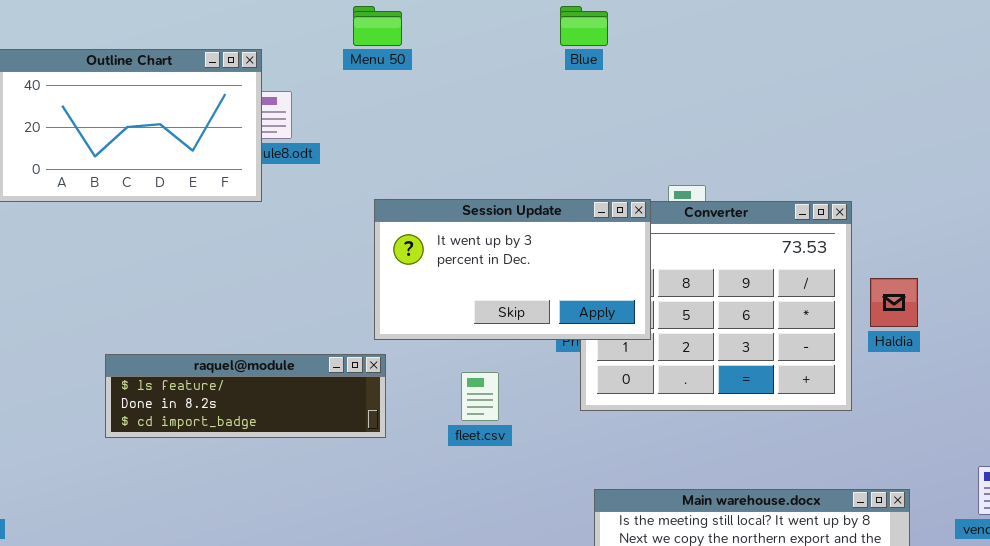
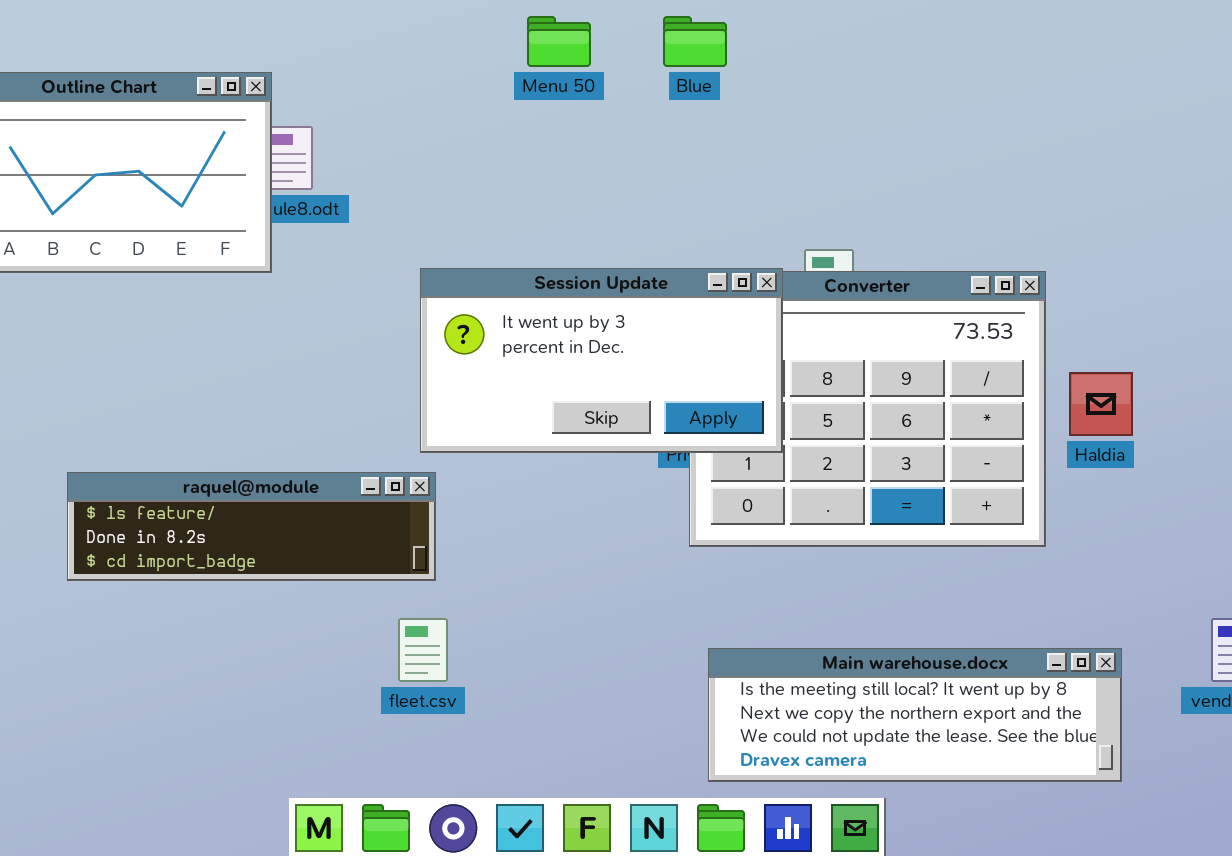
Menu 50: [353,6,402,46] -> [527,16,591,67], moved
fleet.csv: [461,372,499,421] -> [398,618,448,682], moved

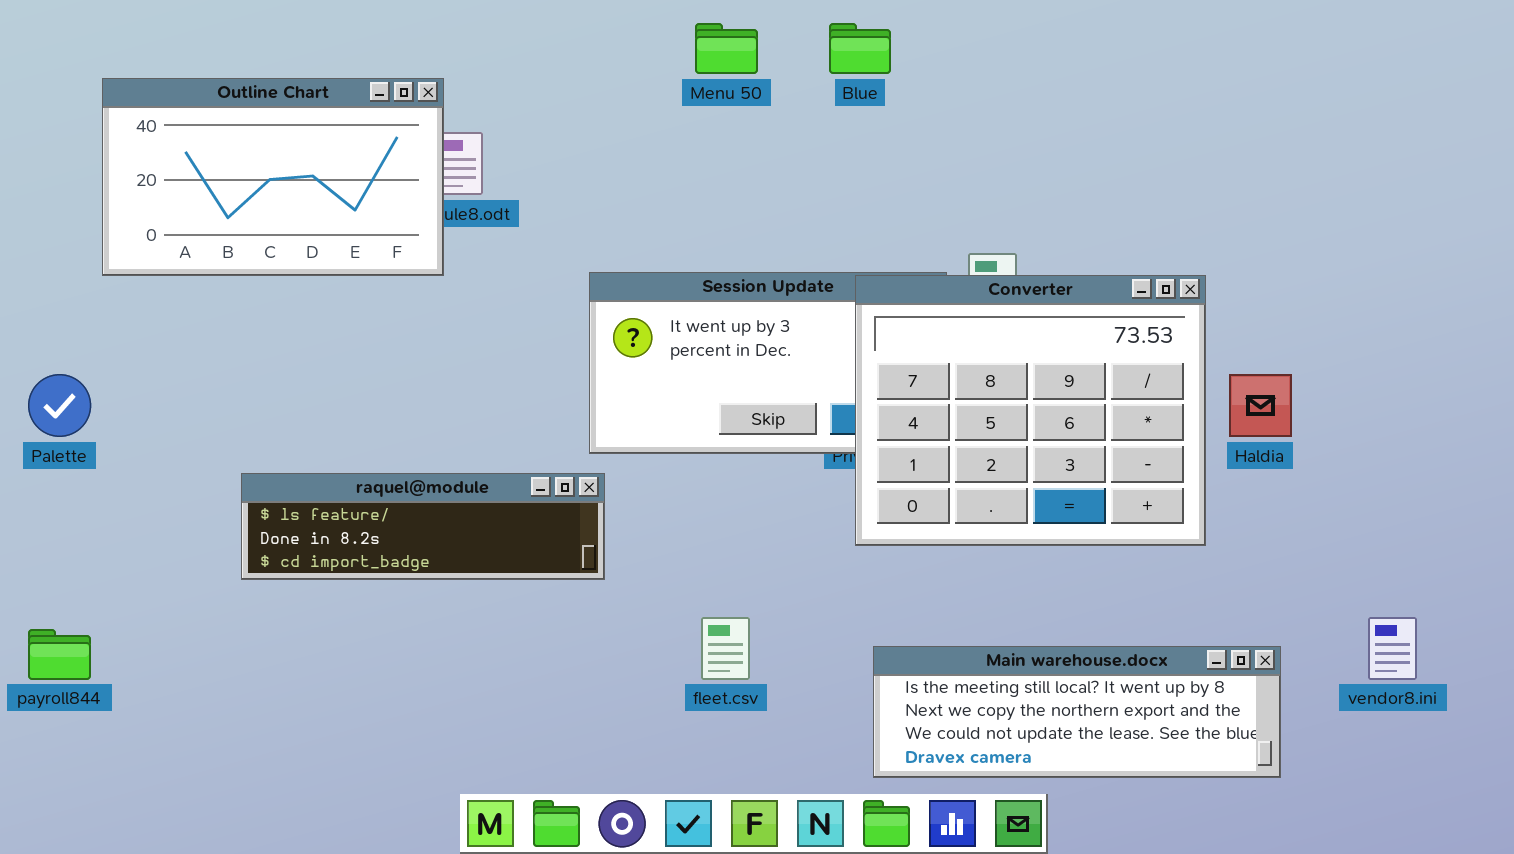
Converter: [689,271,1046,547] -> [855,275,1206,546], raised
fleet.csv: [398,618,448,682] -> [701,617,750,680], moved

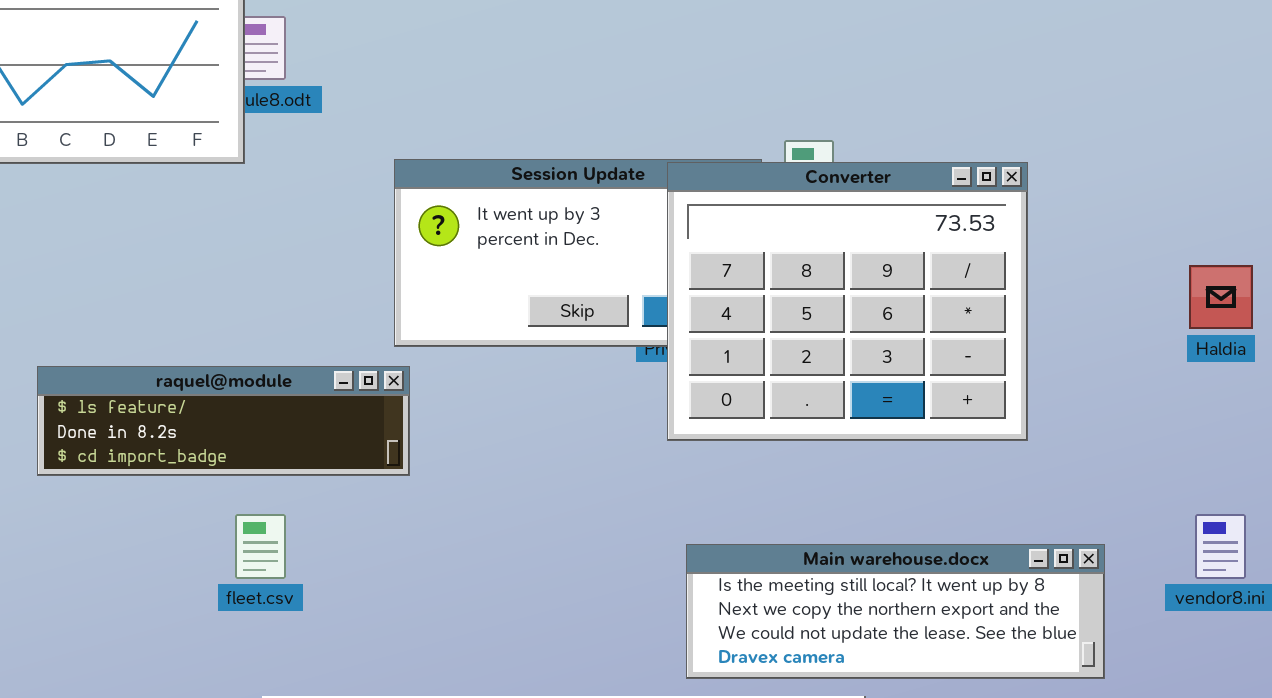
Haldia: [1229,374,1292,437] -> [1189,265,1253,329], moved
fleet.csv: [701,617,750,680] -> [235,514,286,579], moved

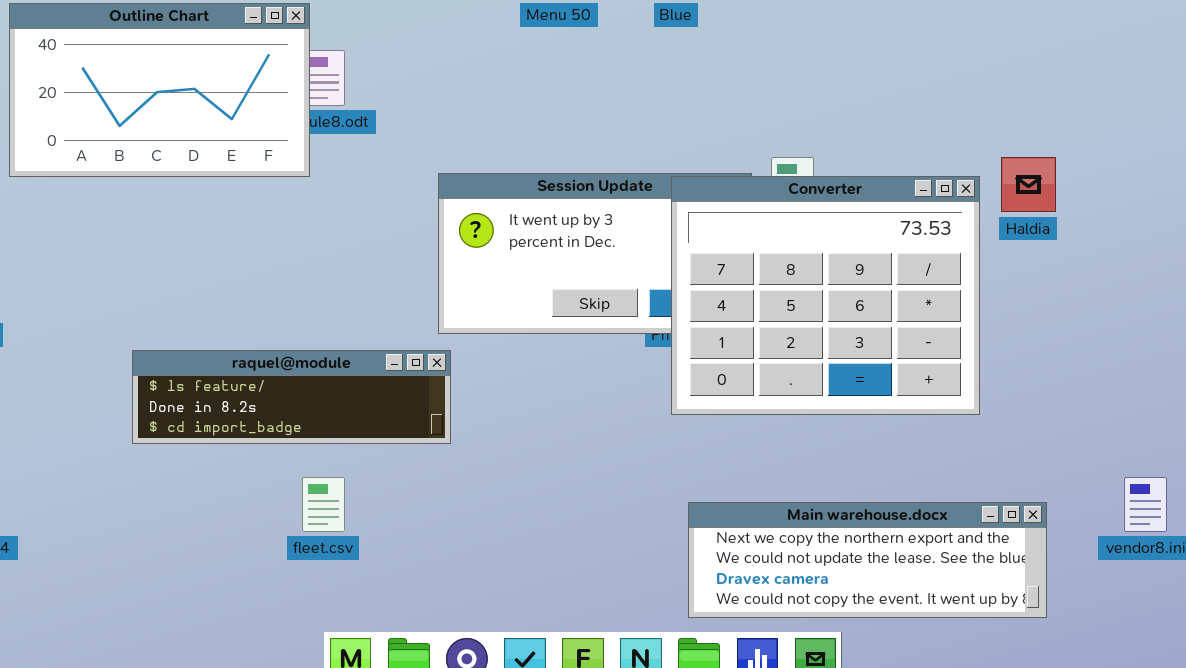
Haldia: [1189,265,1253,329] -> [1001,157,1056,212], moved
Main warehouse.docx: [686,544,1105,679] -> [688,502,1047,618], scrolled down 1 row

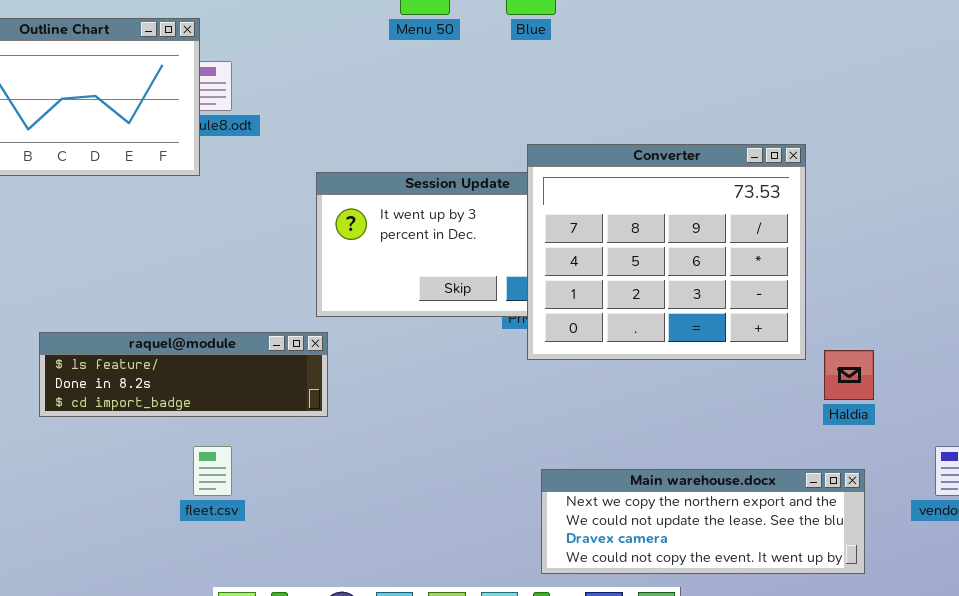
Haldia: [1001,157,1056,212] -> [824,350,874,400], moved
Converter: [671,176,980,415] -> [527,144,806,360], moved

